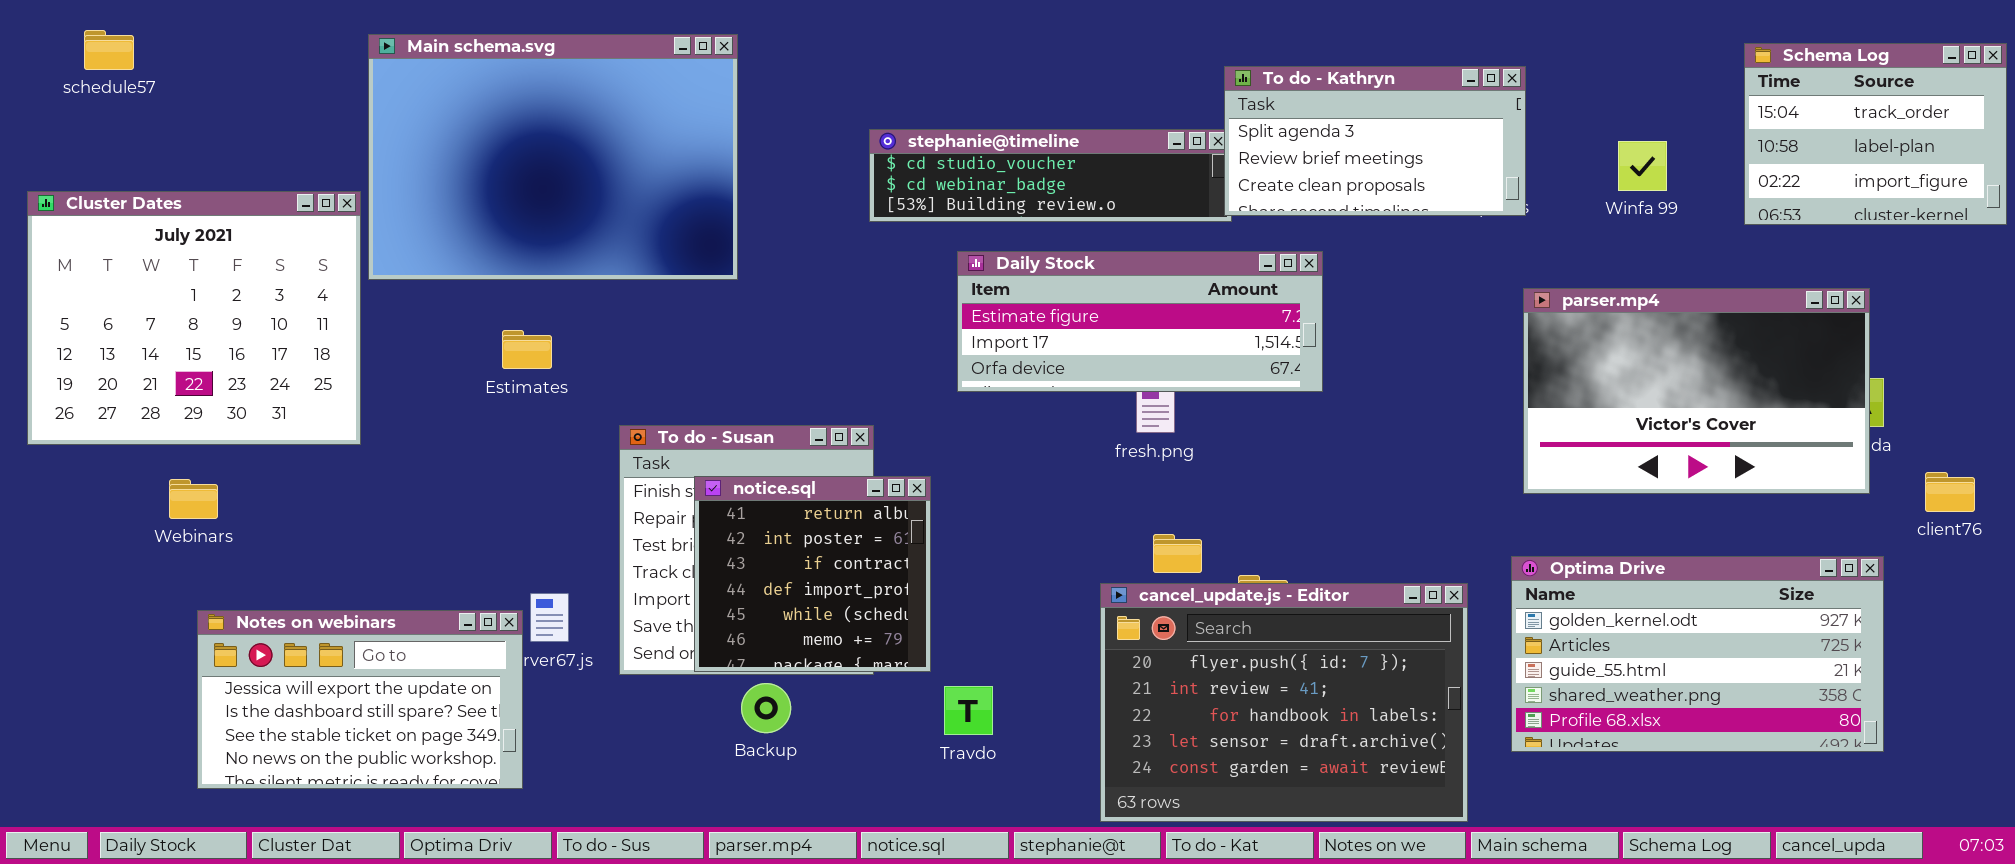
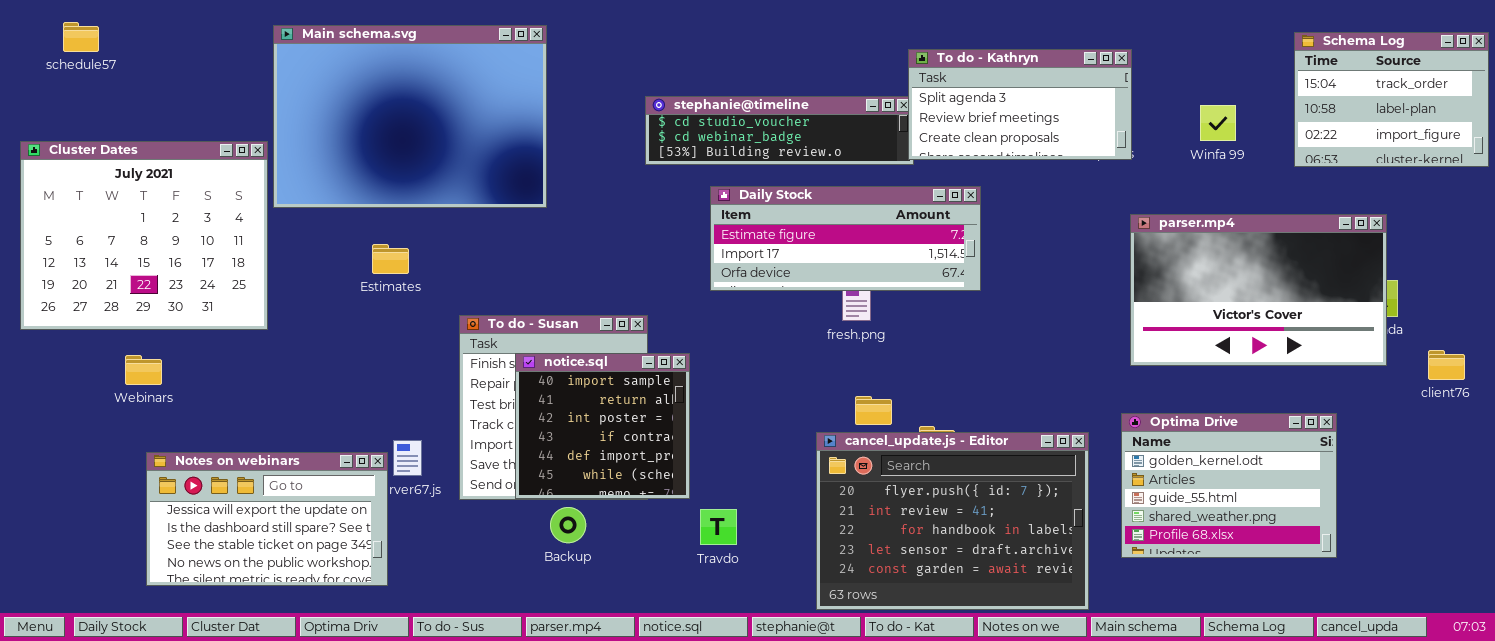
notice.sql: [694,476,931,672] -> [515,353,690,499], scrolled up 1 row
Optima Drive: [1511,556,1884,752] -> [1121,413,1337,558], resized

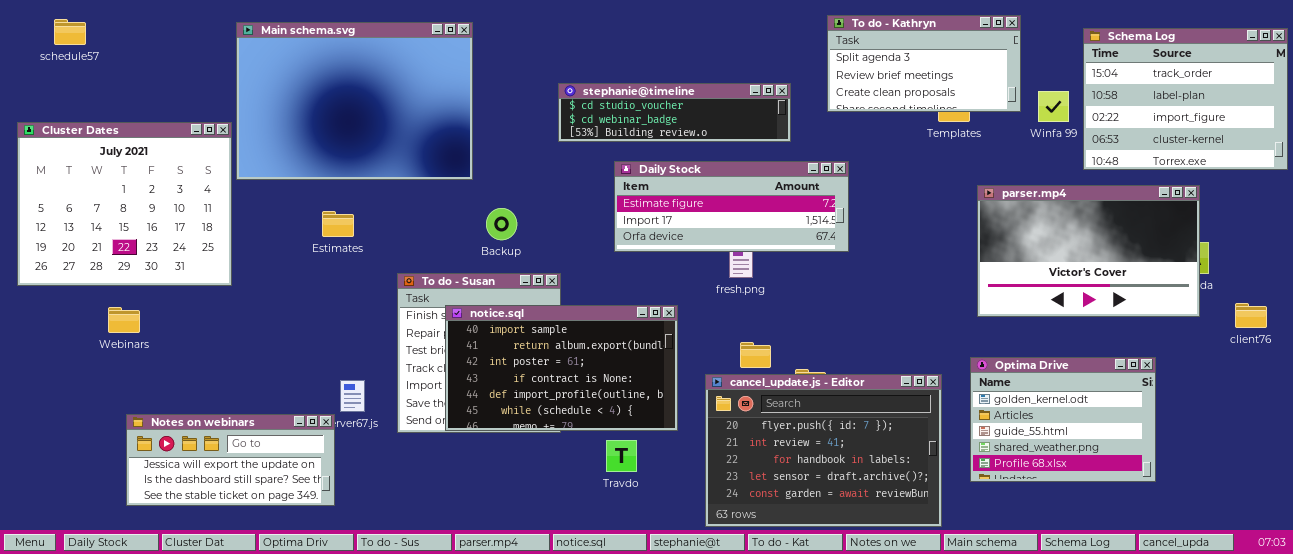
Schema Log: [1294,32,1489,167] -> [1083,28,1288,170], resized
To do - Kathryn: [908,49,1132,160] -> [827,15,1021,112], moved
notice.sql: [515,353,690,499] -> [445,305,678,431], resized
Notes on webinars: [146,452,388,586] -> [126,414,335,506], resized
Backup: [550,507,586,543] -> [486,208,517,240], moved

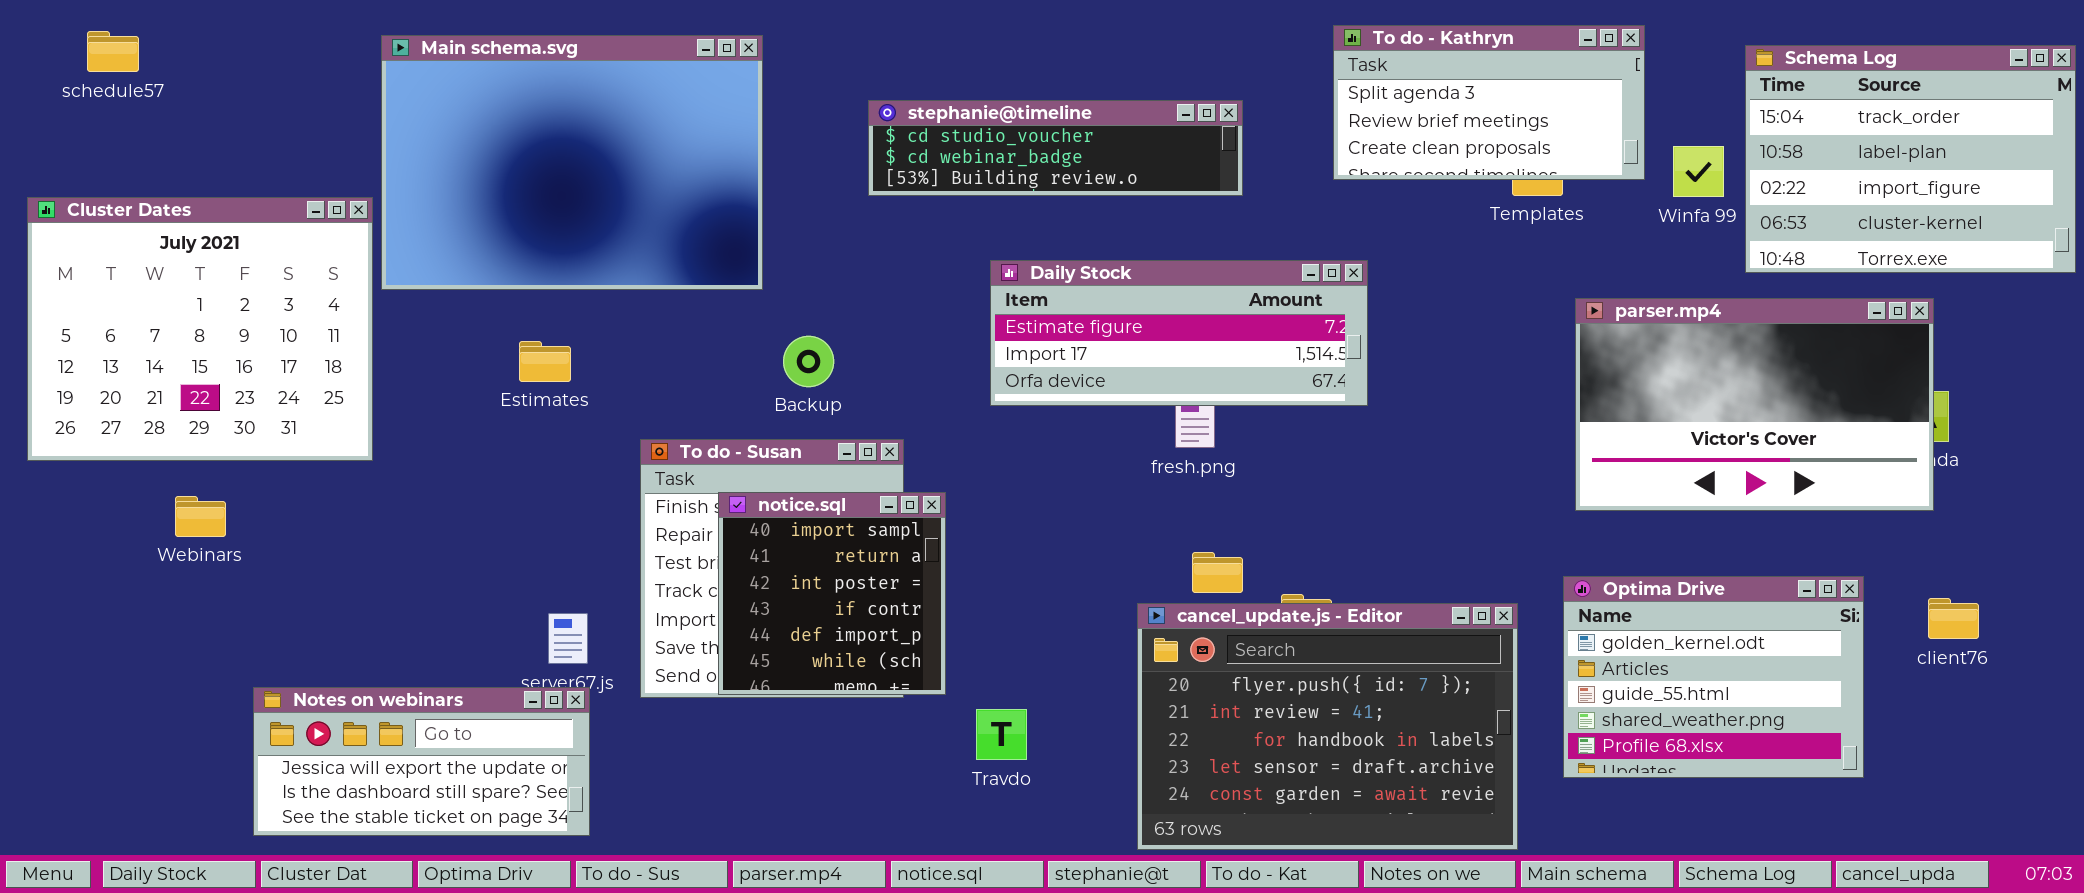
stephanie@timeline: [558,83,791,142] -> [868,100,1243,196], moved
client76: [1235,303,1267,328] -> [1928,598,1979,639], moved
notice.sql: [445,305,678,431] -> [718,492,946,695], resized
Notes on webinars: [126,414,335,506] -> [253,687,590,836], moved

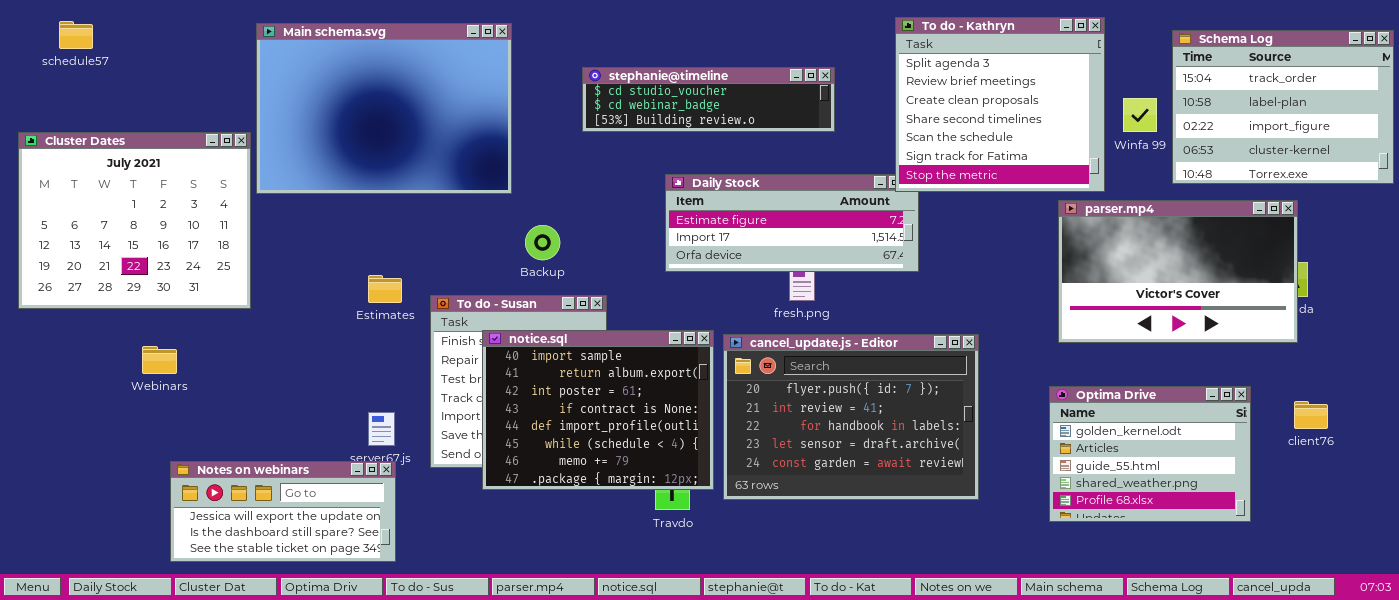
To do - Kathryn: [1333,25,1645,180] -> [895,17,1105,192], resized
Estimates: [519,341,571,382] -> [368,275,402,303], moved
notice.sql: [718,492,946,695] -> [482,330,714,490], resized
Webinars: [175,496,226,537] -> [142,346,177,374], moved
cancel_update.js - Editor: [1137,603,1518,850] -> [723,334,979,500], moved

